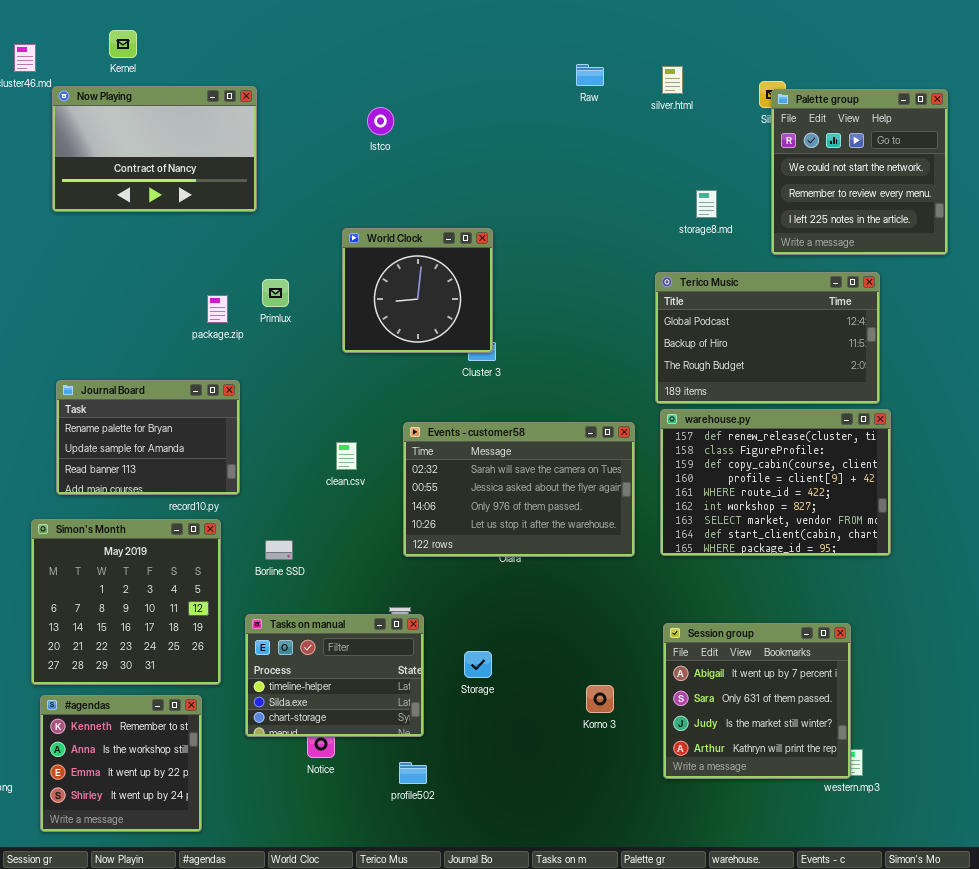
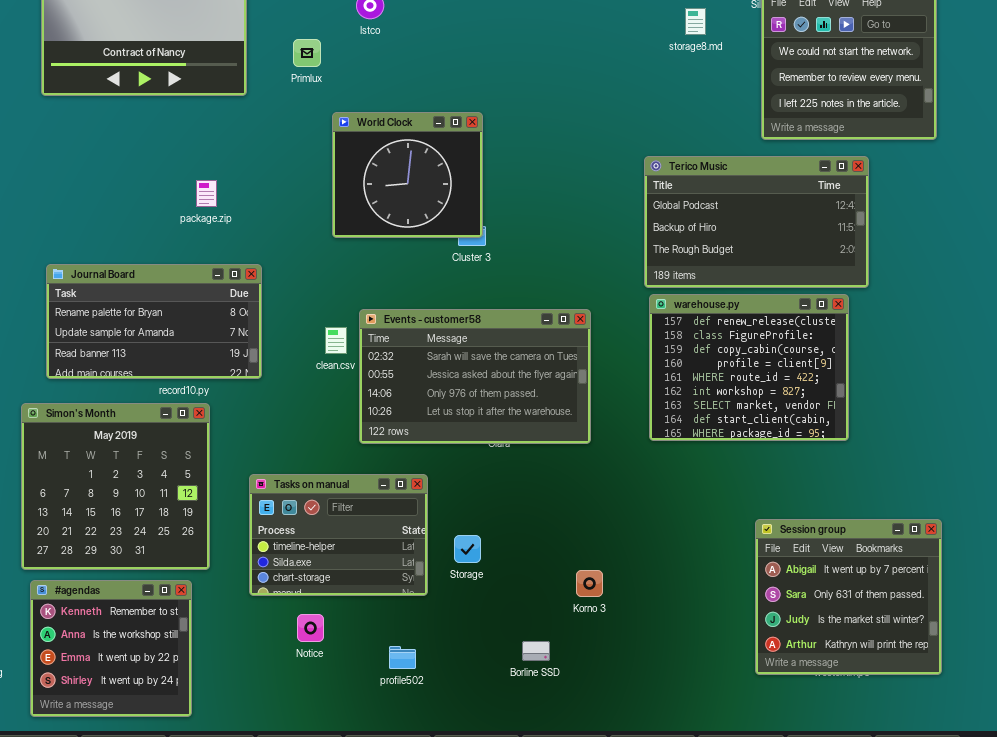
storage8.md: [696,190,717,218] -> [685,8,706,35], moved
Primlux: [262,279,289,307] -> [293,39,321,67], moved
Journal Board: [56,380,240,495] -> [46,264,262,379], resized
warehouse.py: [660,409,891,556] -> [649,294,849,441], resized
Events - customer58: [403,422,635,557] -> [359,309,591,444], moved
Borline SSD: [265,540,293,560] -> [522,641,550,661], moved
Tasks on manual: [245,614,424,737] -> [249,474,428,596], moved
Session group: [663,623,851,779] -> [755,519,942,675], moved

